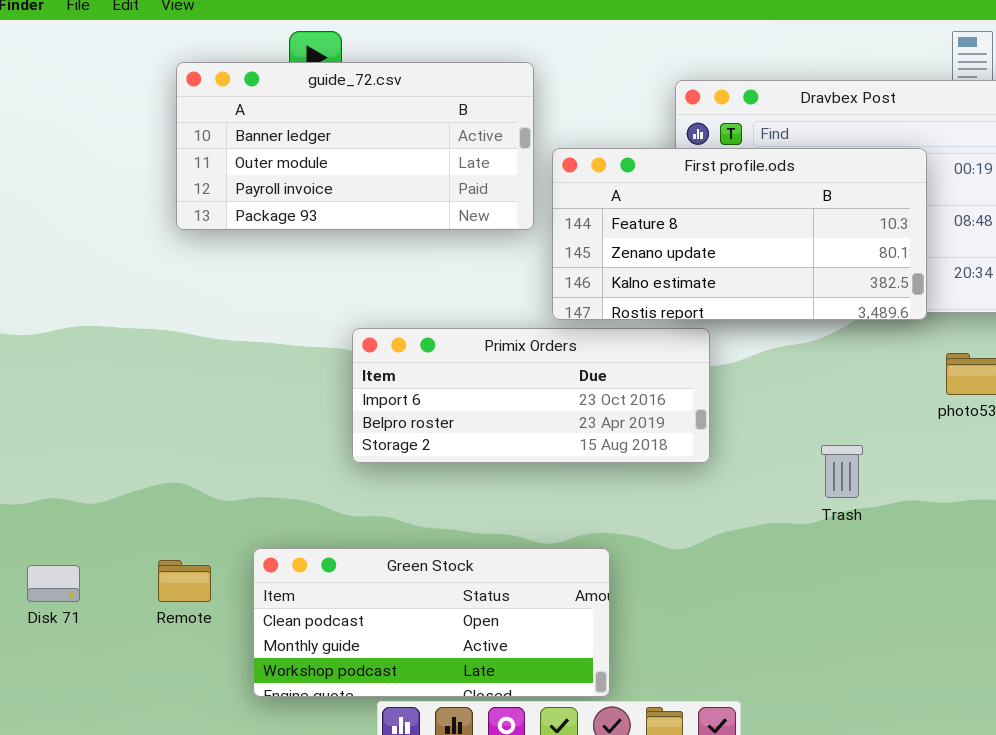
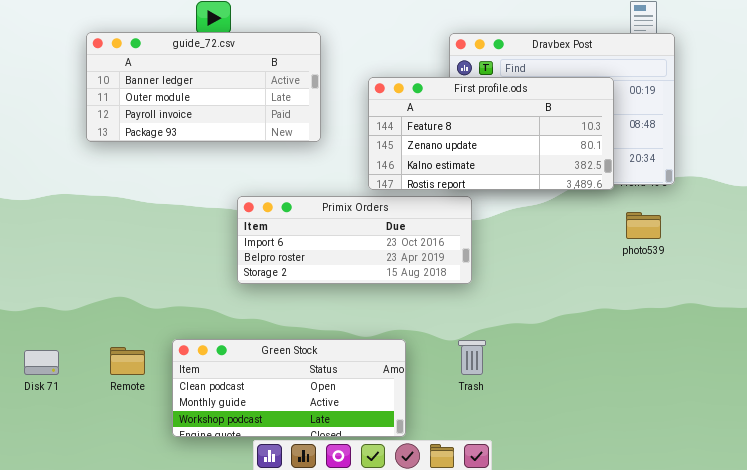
guide_72.csv: [176,62,534,230] -> [86,32,321,142], moved
Trash: [821,445,863,498] -> [458,340,486,375], moved

